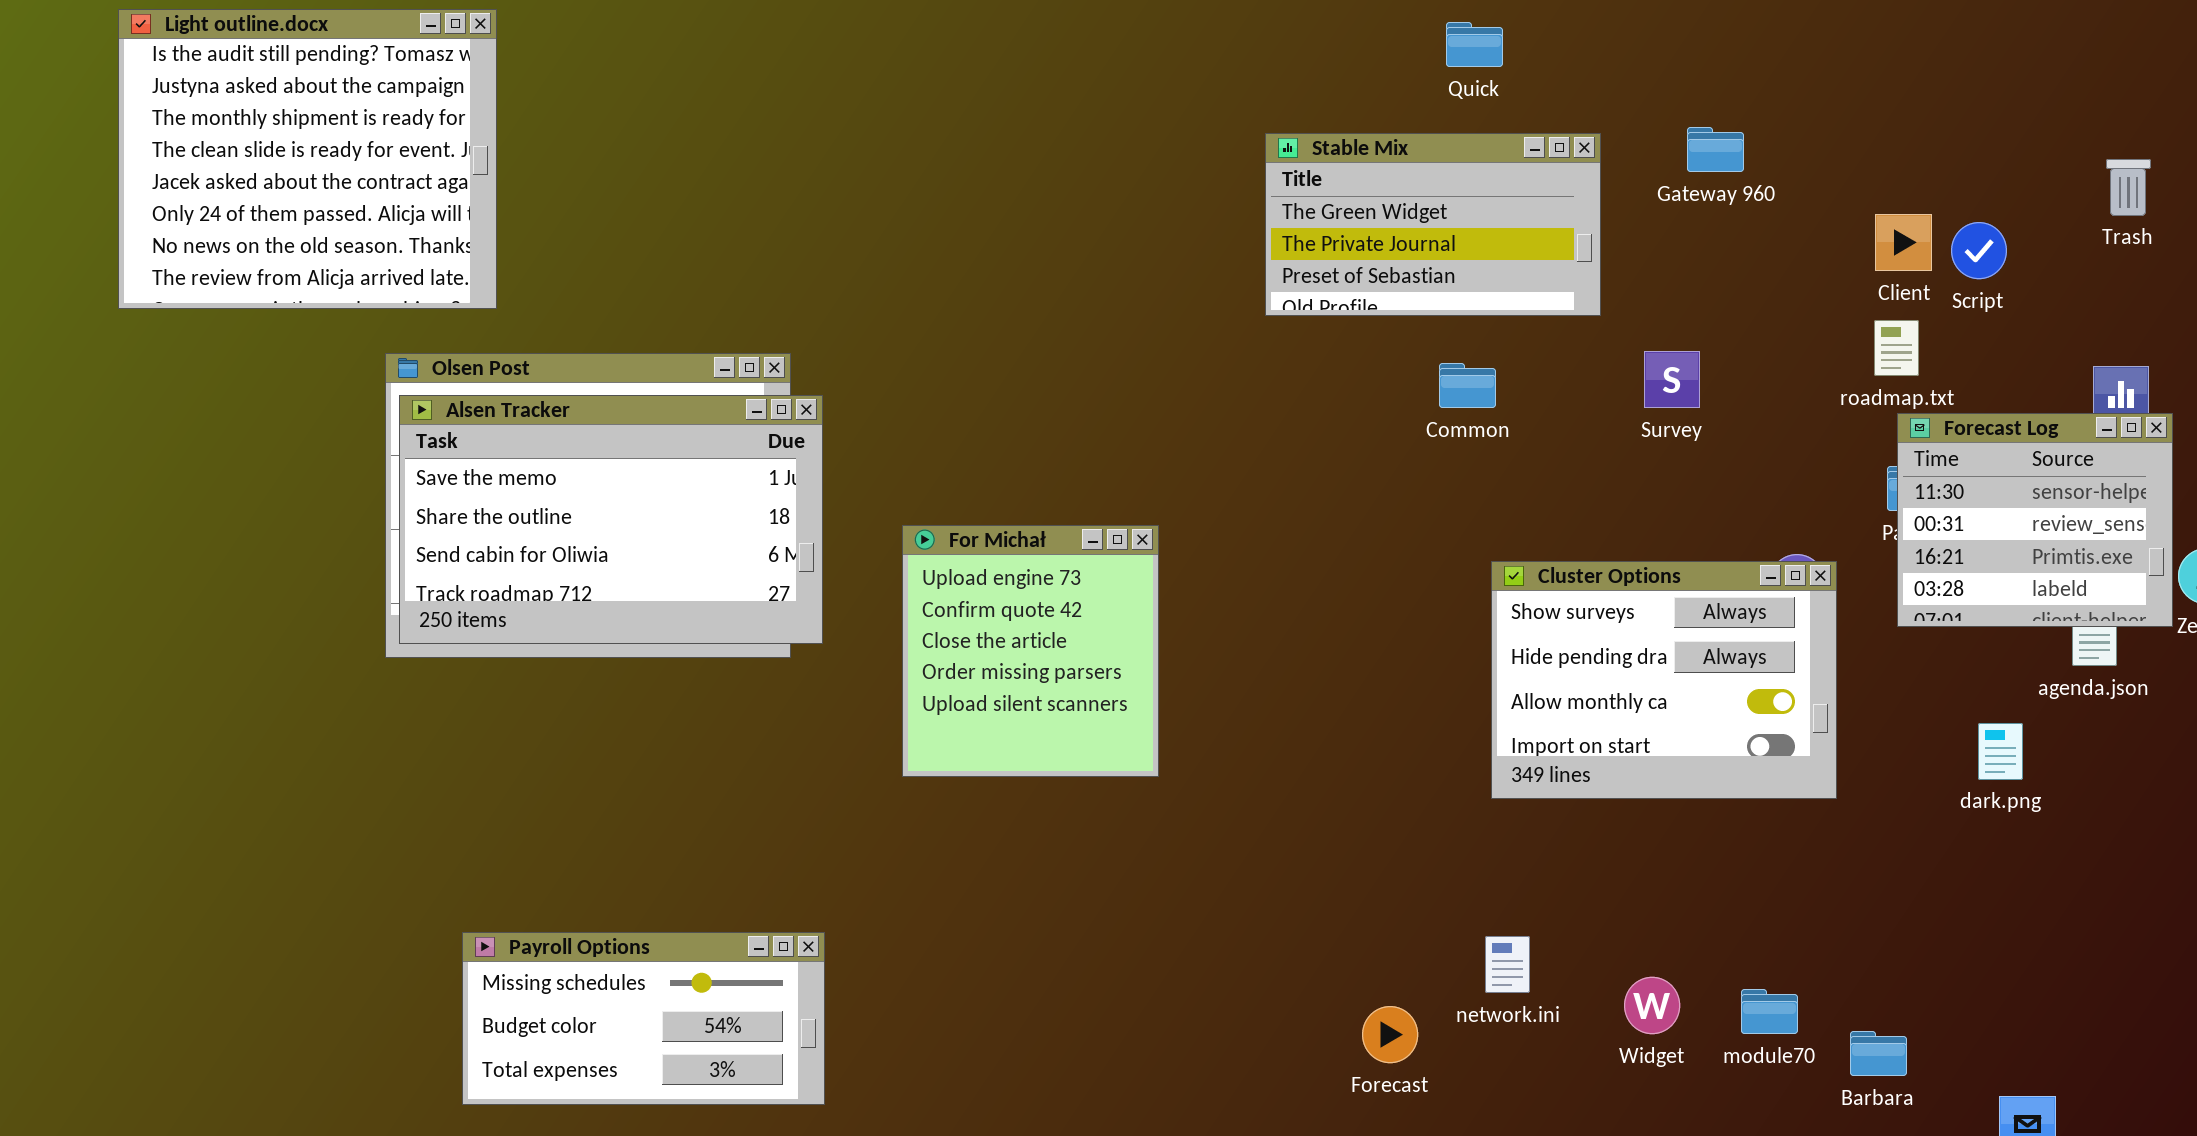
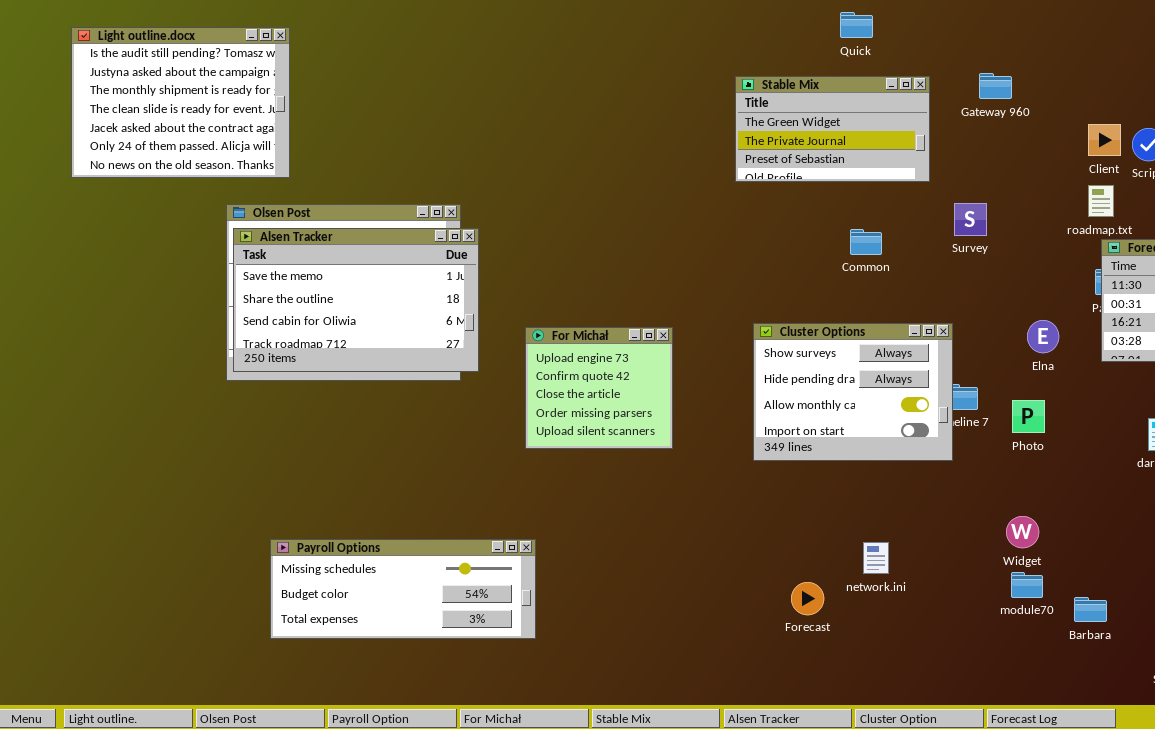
Light outline.docx: [118,9,497,309] -> [71,27,290,178], resized
Common: [1439,363,1496,408] -> [850,229,882,255], moved
For Michał: [902,525,1159,777] -> [525,327,673,449], resized
Cluster Options: [1491,561,1837,799] -> [753,323,953,461], moved
Payroll Options: [462,932,825,1105] -> [270,539,536,639], resized
Widget: [1624,977,1680,1034] -> [1006,516,1039,548], moved

